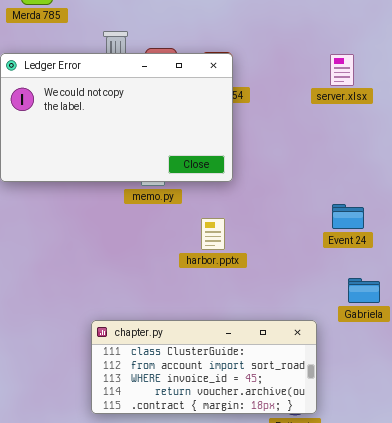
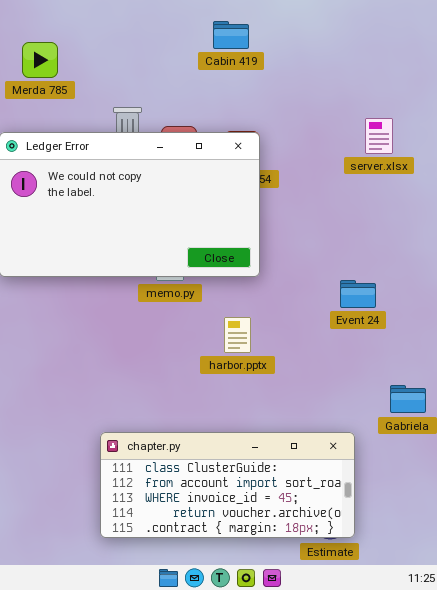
server.xlsx: [330,54,354,86] -> [365,118,393,154], moved
Event 24: [332,204,364,229] -> [340,280,376,308], moved

